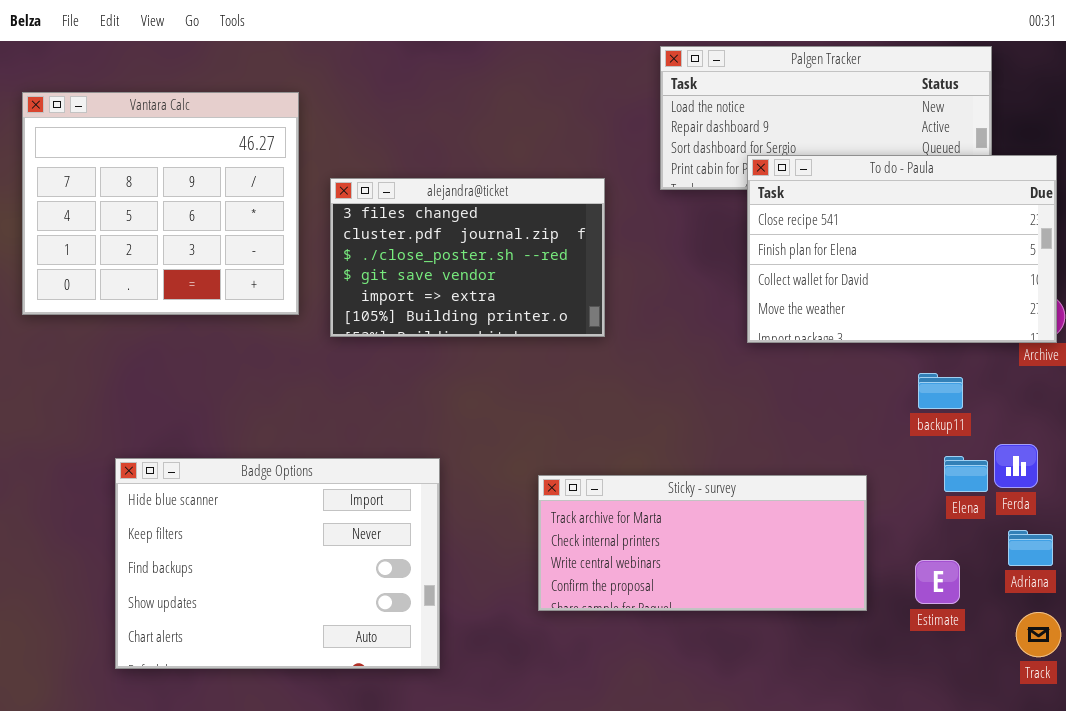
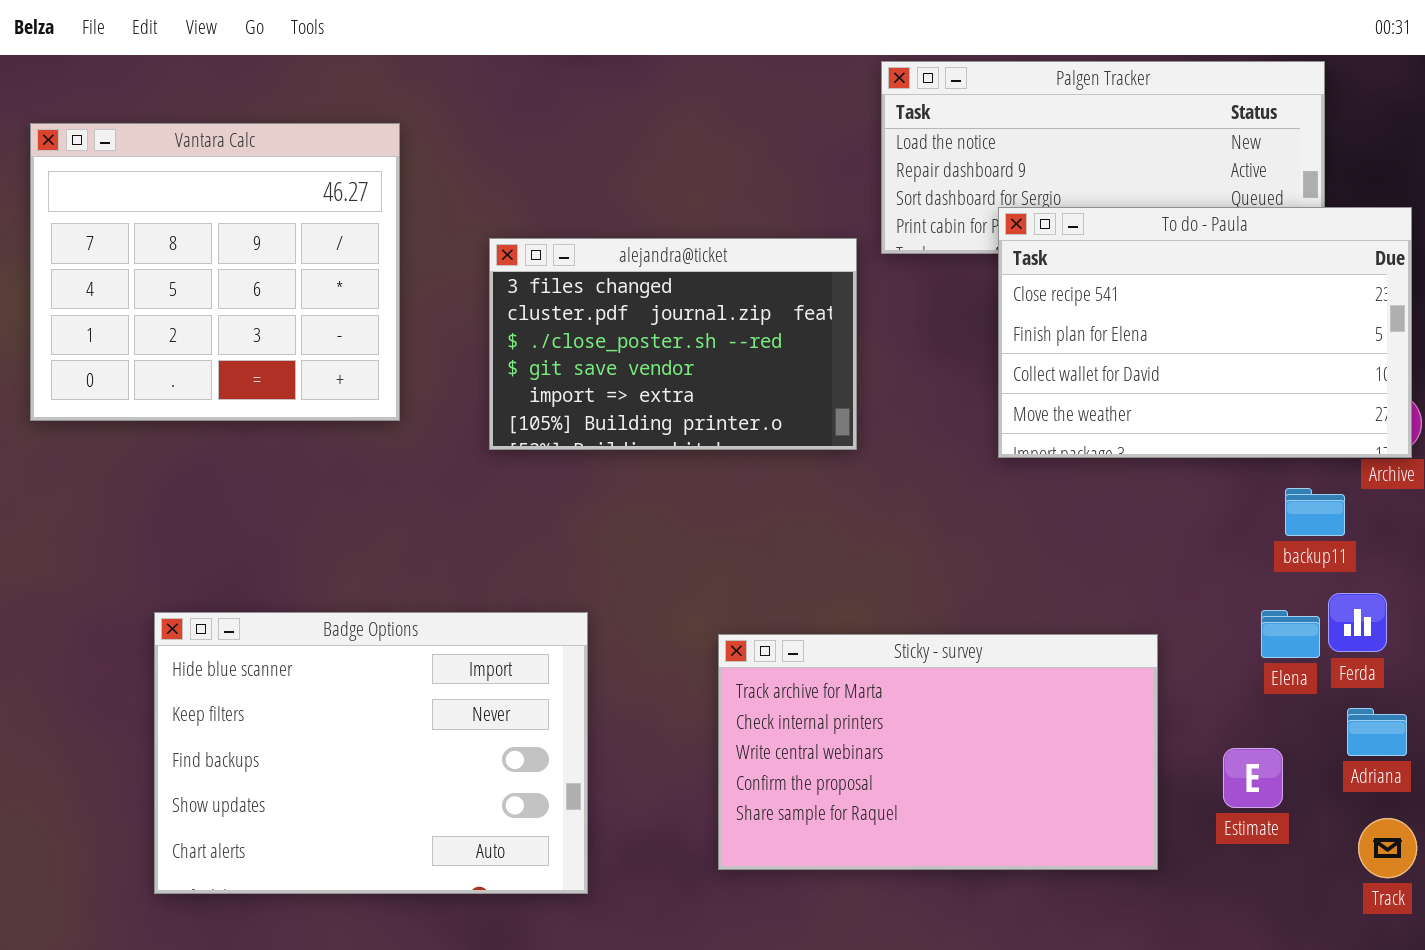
alejandra@ticket: [330,178,605,337] -> [489,238,857,450], moved
backup11: [918,373,963,409] -> [1285,488,1345,536], moved
Sticky - survey: [538,475,867,611] -> [718,634,1158,870], resized

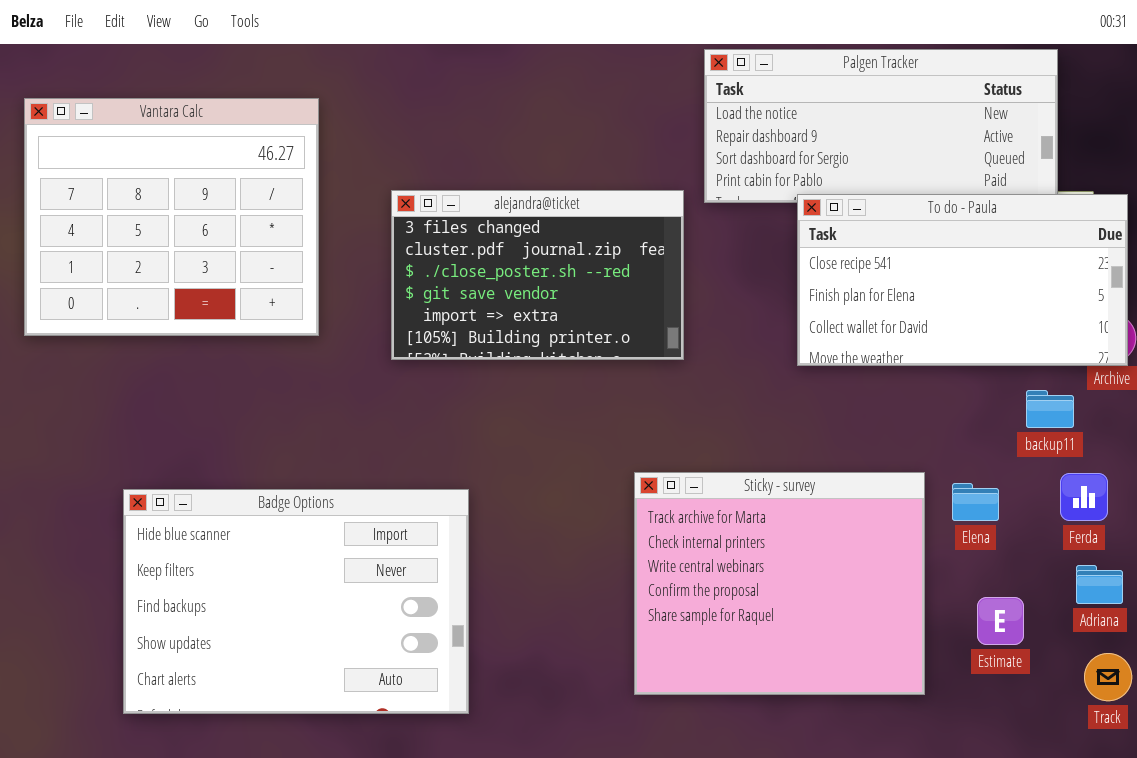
To do - Paula: [998,207,1412,458] -> [797,194,1128,366], resized
Elena: [1261,610,1320,658] -> [952,483,999,521], moved
Sticky - survey: [718,634,1158,870] -> [634,472,925,695], resized

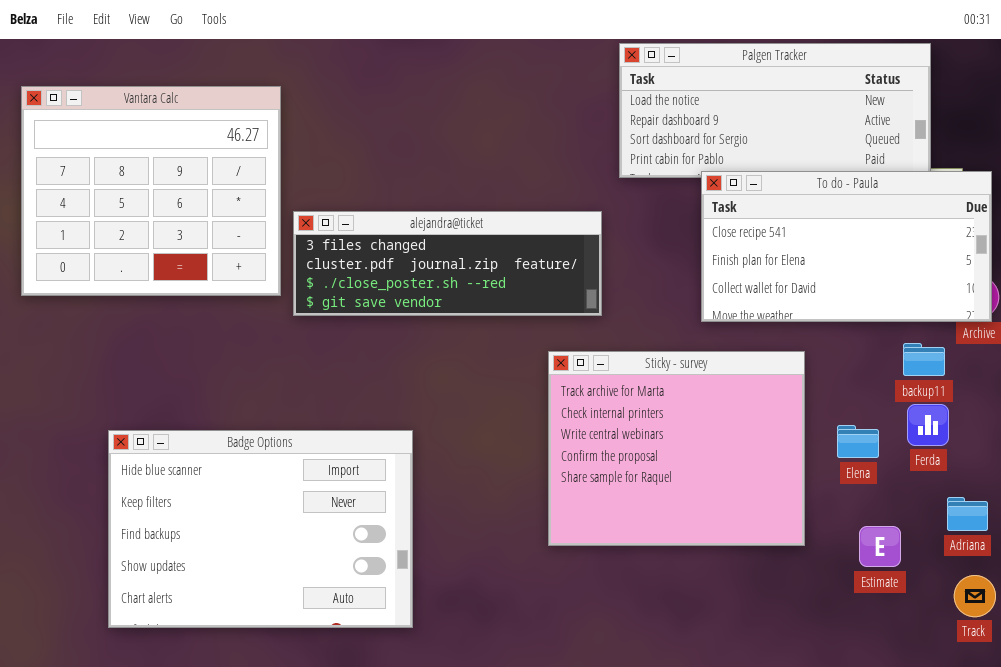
alejandra@ticket: [391,190,684,360] -> [293,211,602,316], resized
Sticky - survey: [634,472,925,695] -> [548,351,805,546], moved
Ferda: [1060,473,1108,521] -> [907,404,949,446], moved

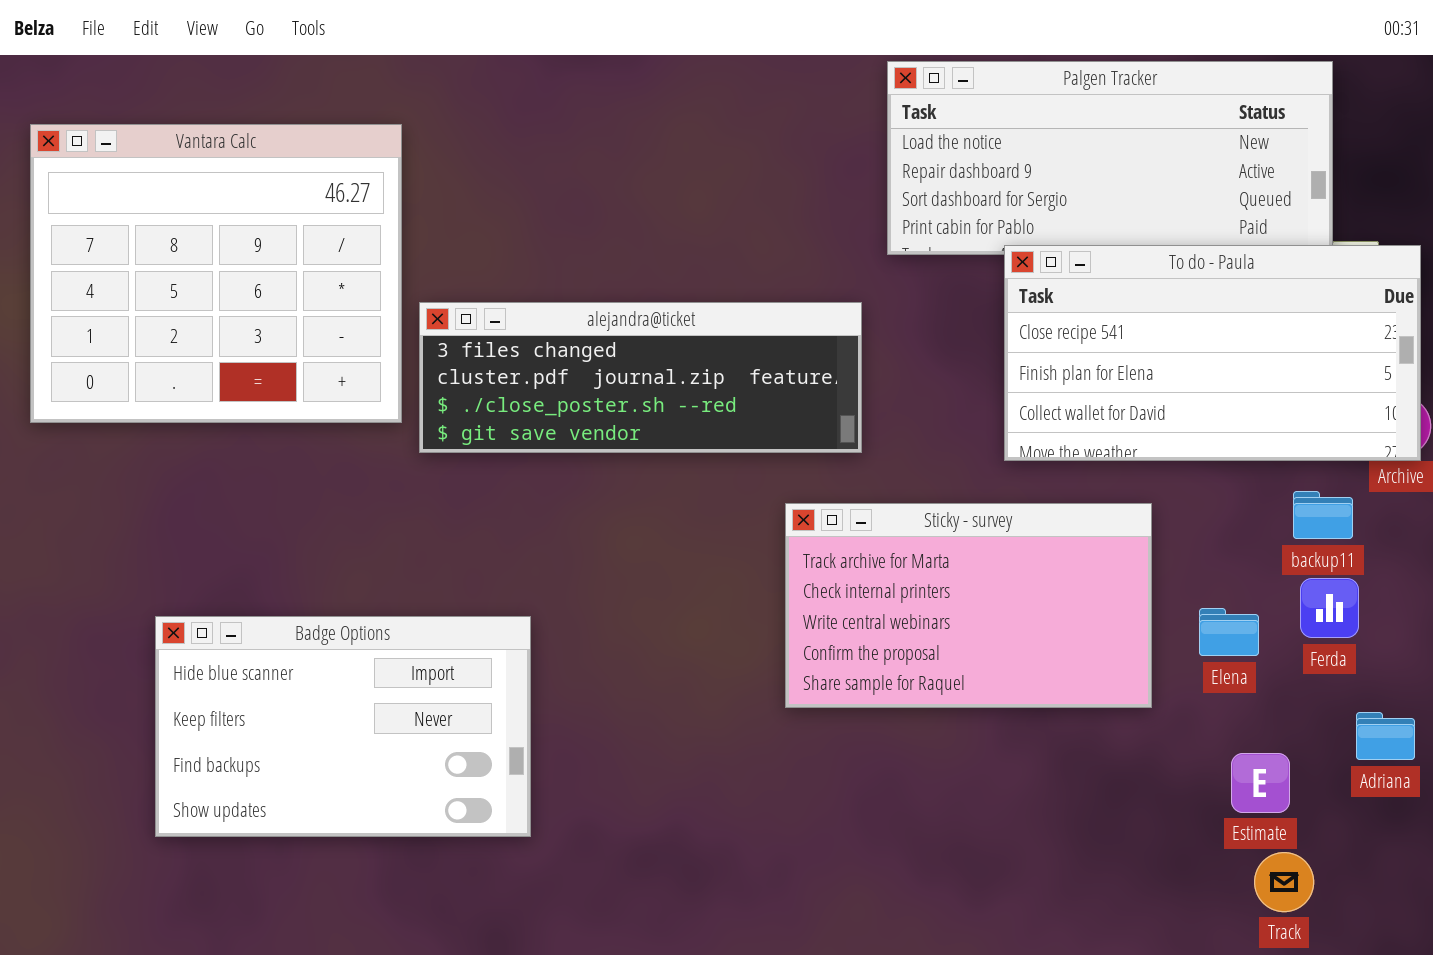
Sticky - survey: [548,351,805,546] -> [785,503,1152,708], resized
Badge Options: [108,430,413,628] -> [155,616,531,837], resized
Track: [954,575,996,617] -> [1254,852,1314,912], moved

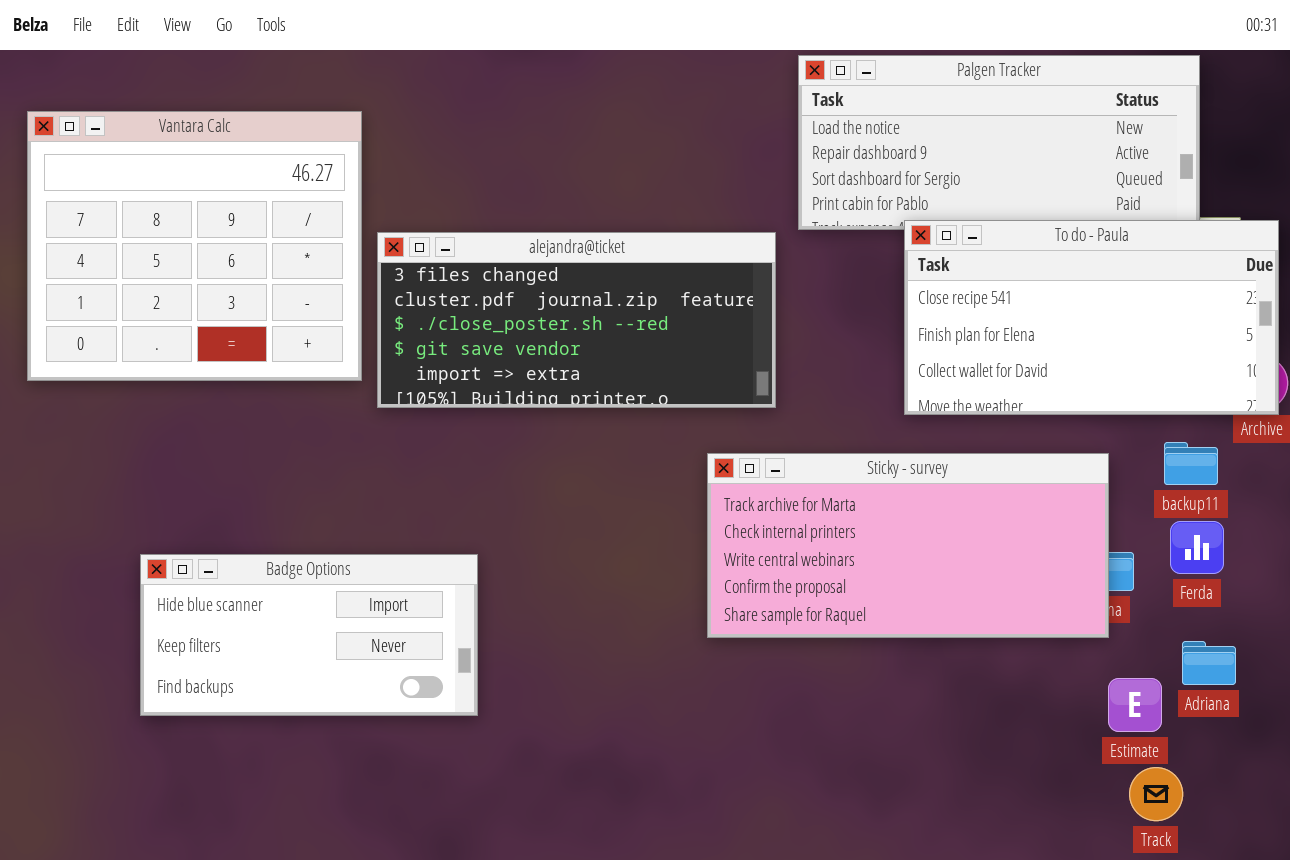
alejandra@ticket: [419,302,862,453] -> [377,232,776,408], resized
Sticky - survey: [785,503,1152,708] -> [707,453,1109,638], resized
Badge Options: [155,616,531,837] -> [140,554,478,716], resized
Adriana: [1356,712,1415,760] -> [1182,641,1236,685], moved

